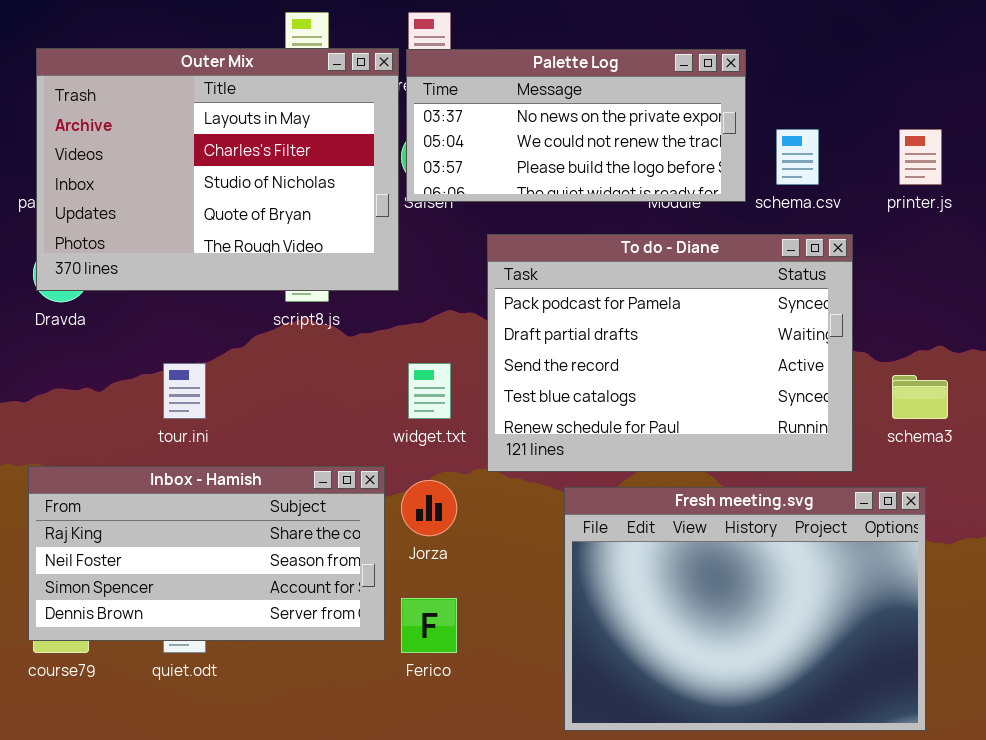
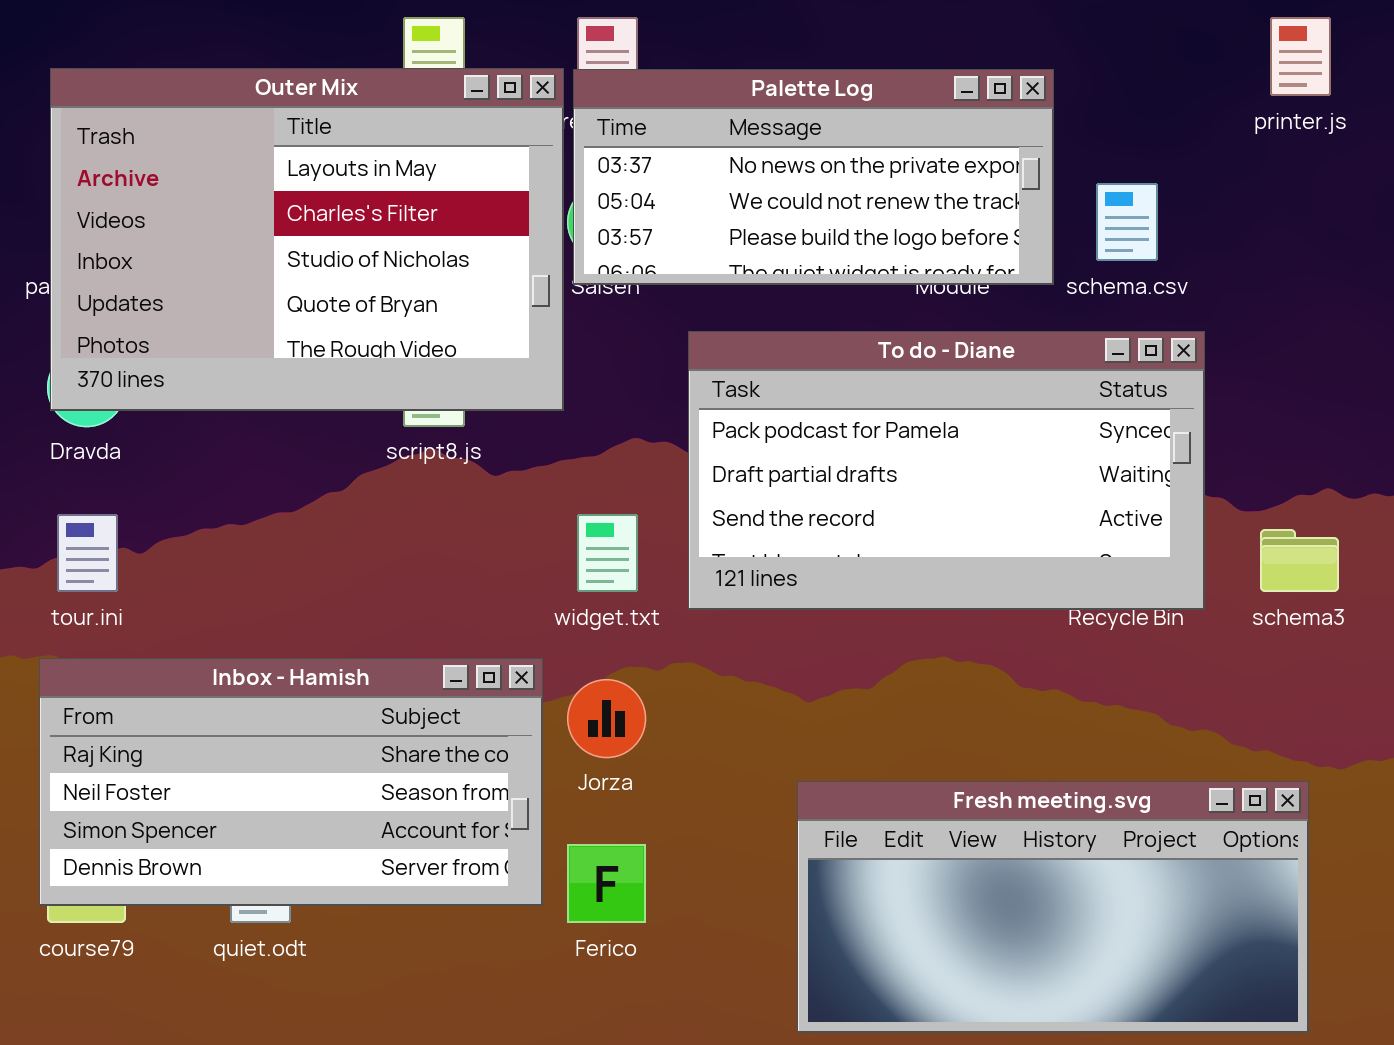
printer.js: [899,129,942,185] -> [1270,17,1331,96], moved
To do - Diane: [487,234,853,472] -> [688,331,1205,610], resized
tour.ini: [163,363,206,419] -> [57,514,118,592], moved
Fresh meeting.svg: [564,487,926,731] -> [797,781,1309,1033], resized

